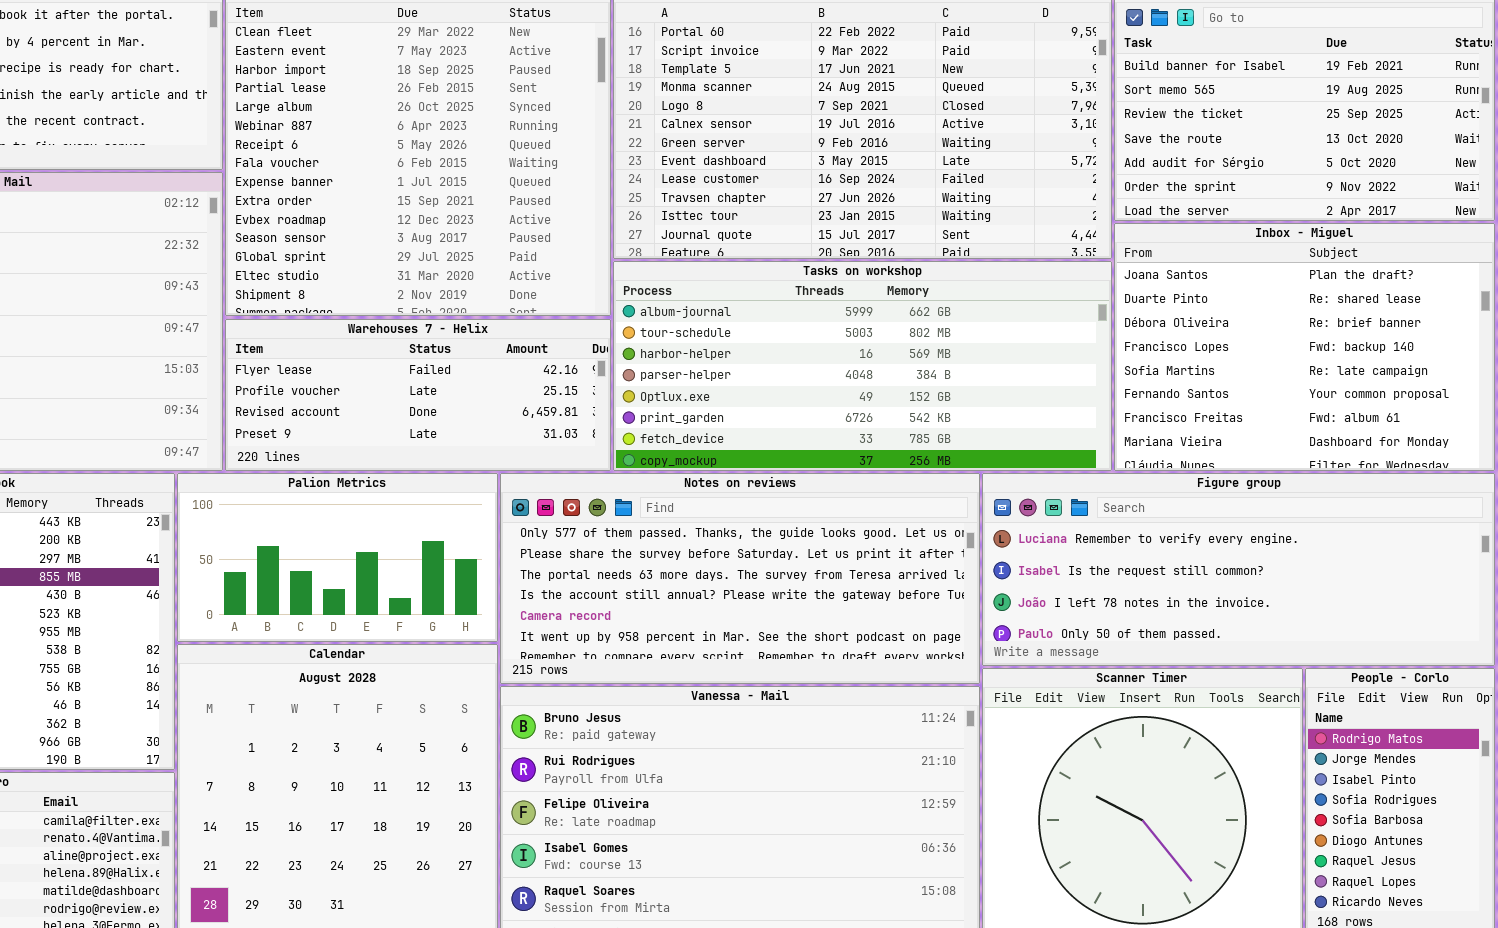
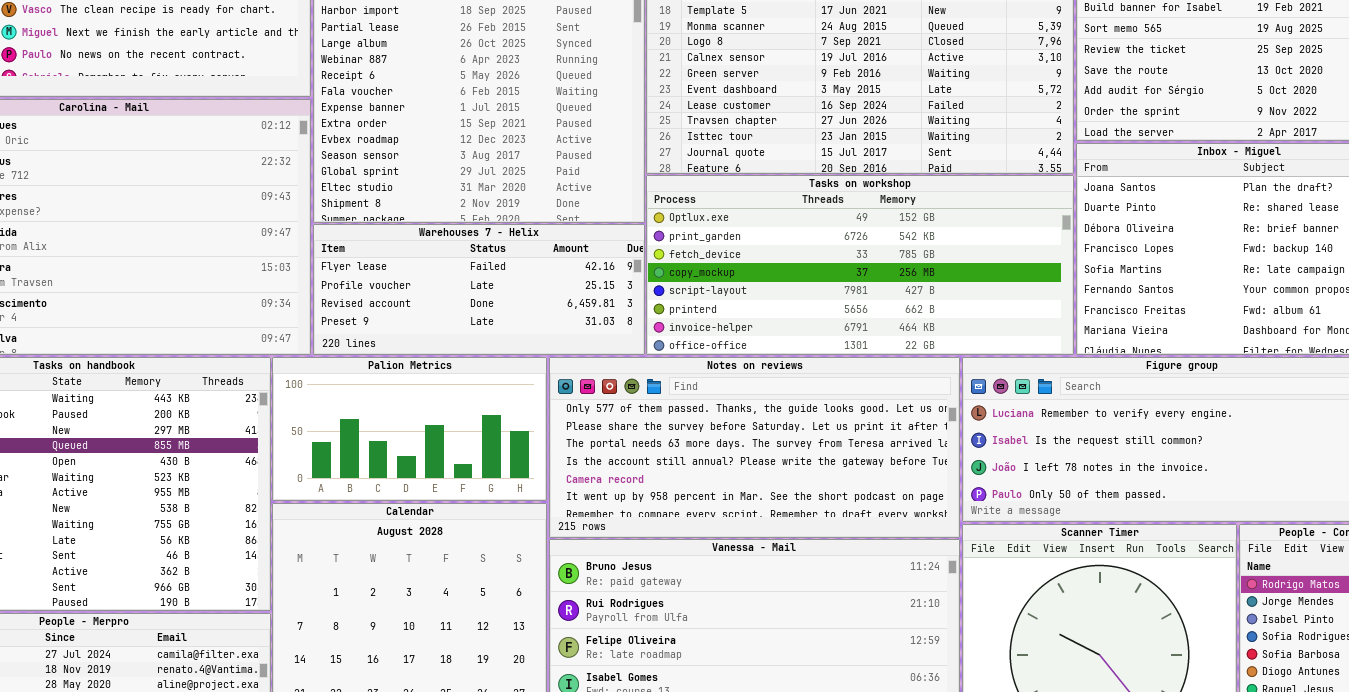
Tasks on workshop: [613,261,1112,471] -> [646,175,1074,355], scrolled down 4 rows

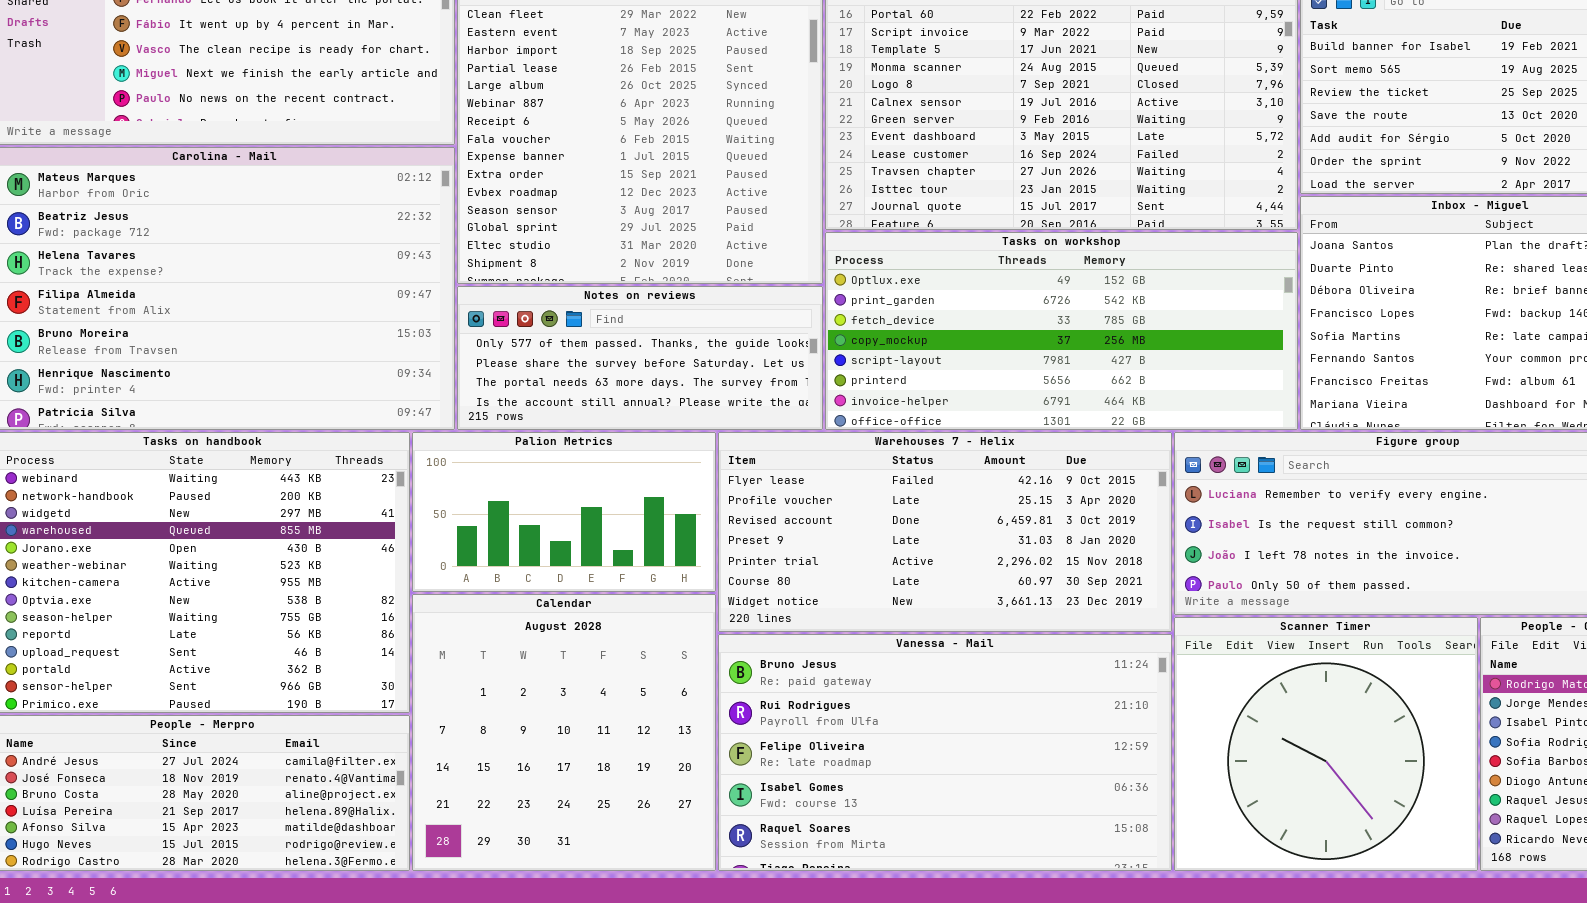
Warehouses 7 - Helix: [313,224,645,355] -> [718,432,1172,632], moved, resized
Notes on reviews: [549,357,960,538] -> [457,286,823,430], moved, resized

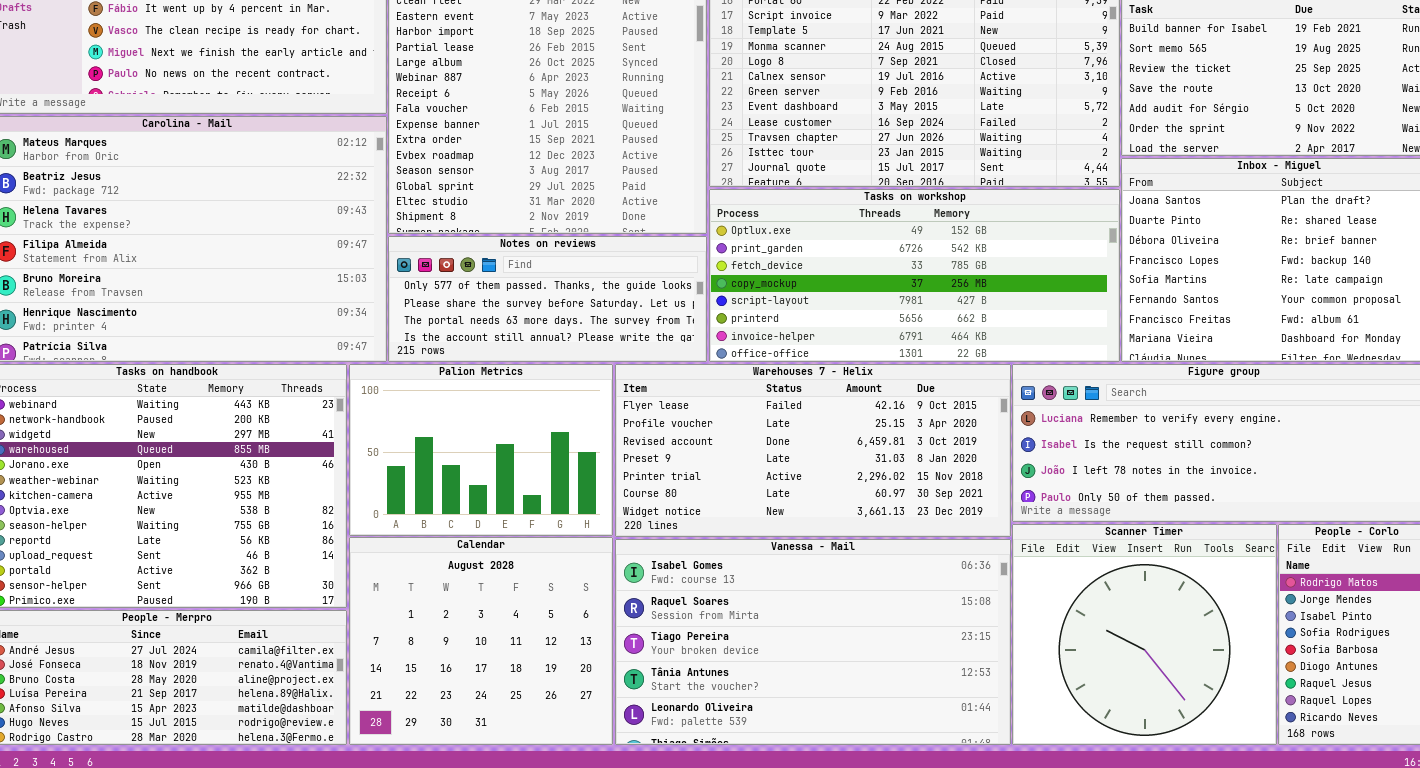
Palion Metrics: [412,432,716,592] -> [349,364,613,536], resized
Calendar: [412,594,716,871] -> [349,537,613,745], resized
Vanessa - Mail: [718,634,1172,871] -> [615,539,1011,745], scrolled down 3 rows

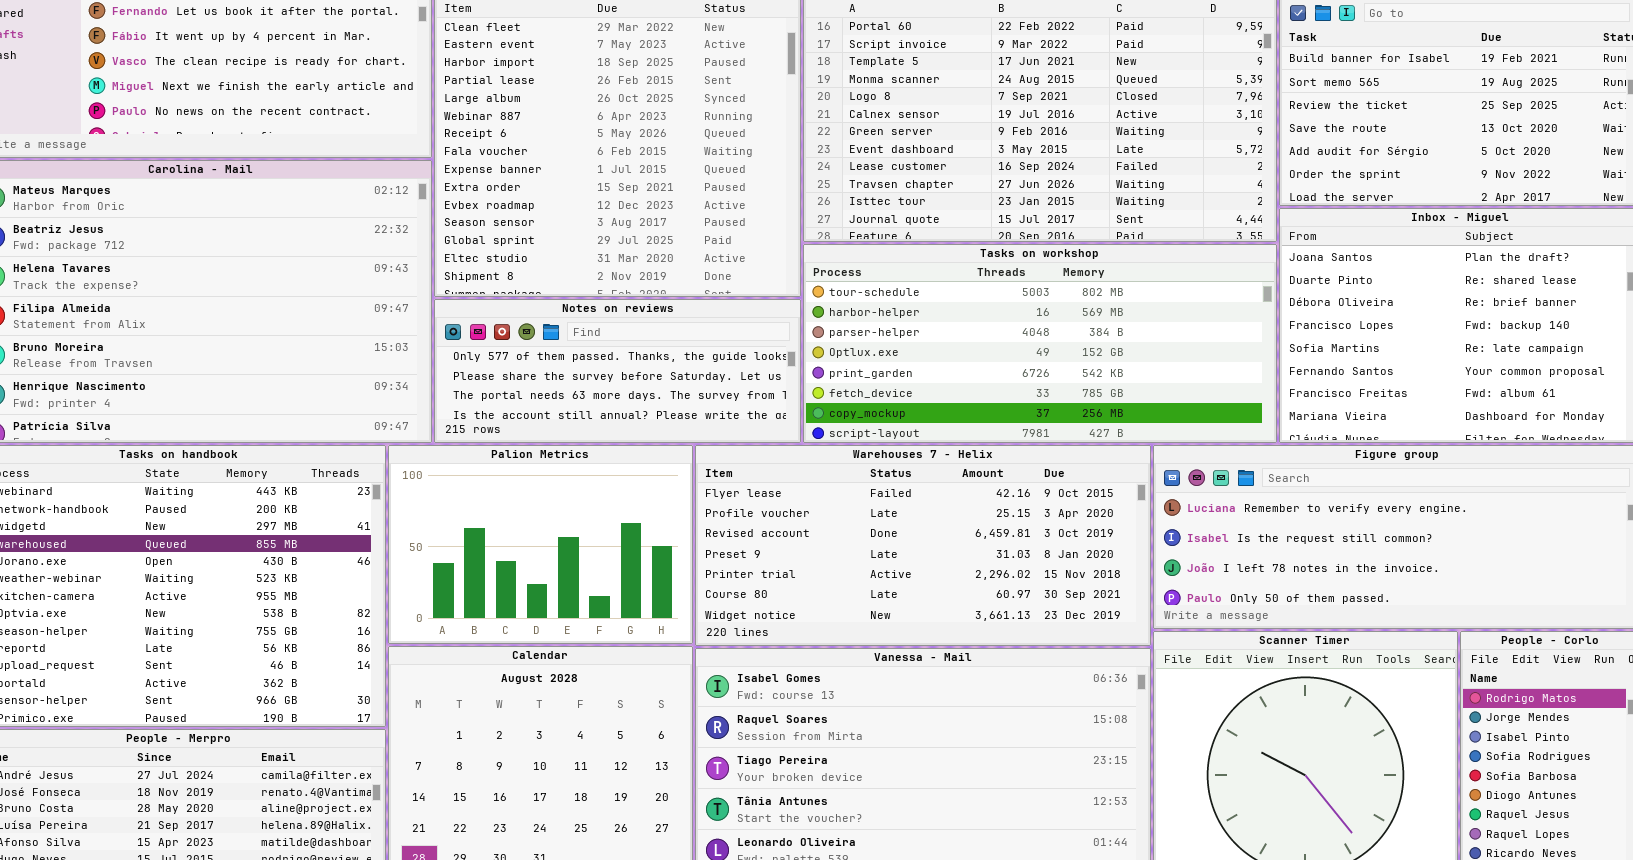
Tasks on workshop: [709,189,1120,362] -> [803,244,1277,443], scrolled up 3 rows

